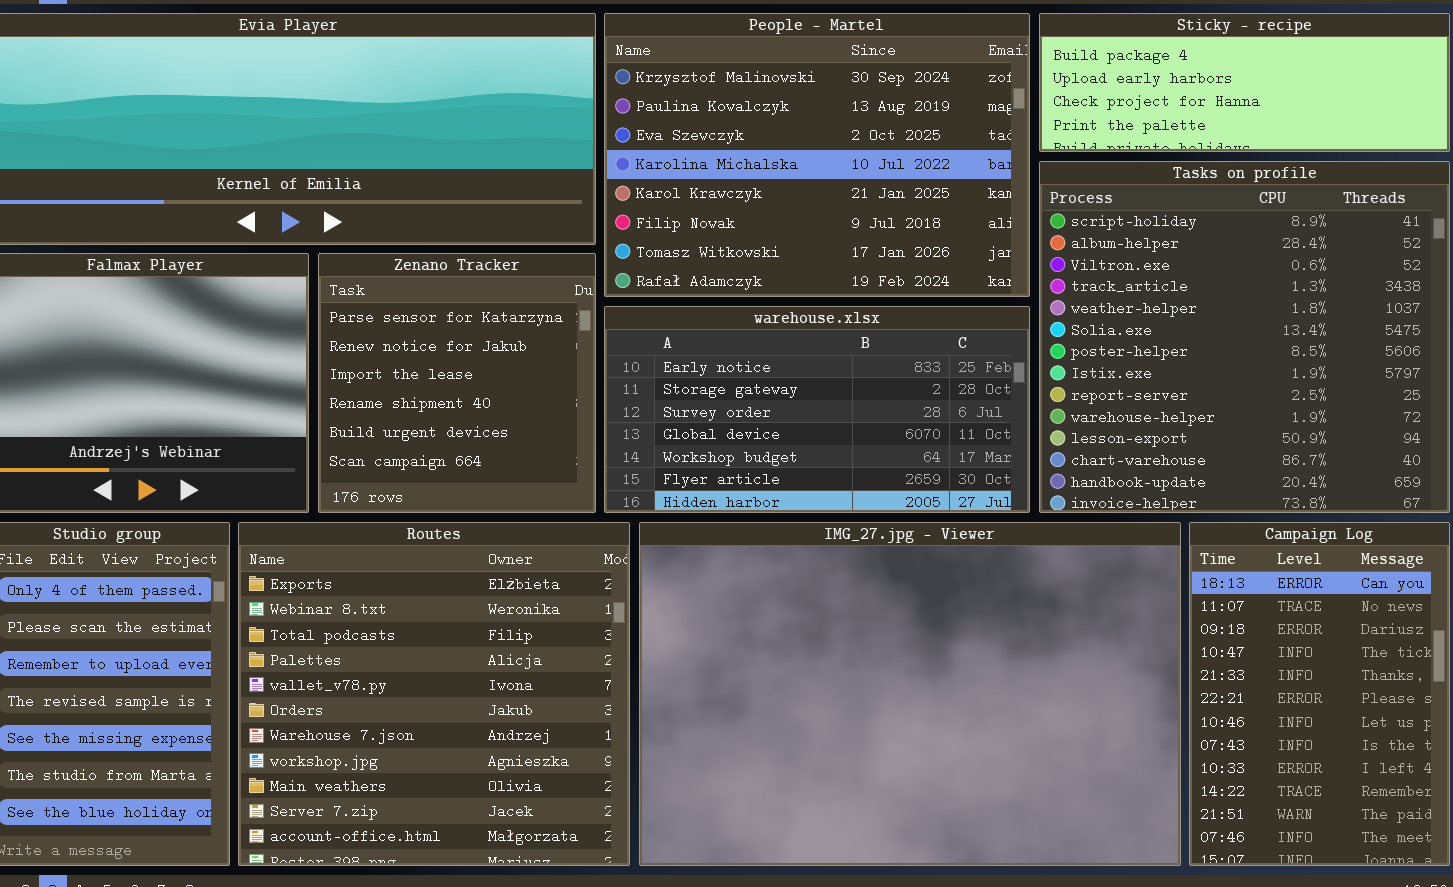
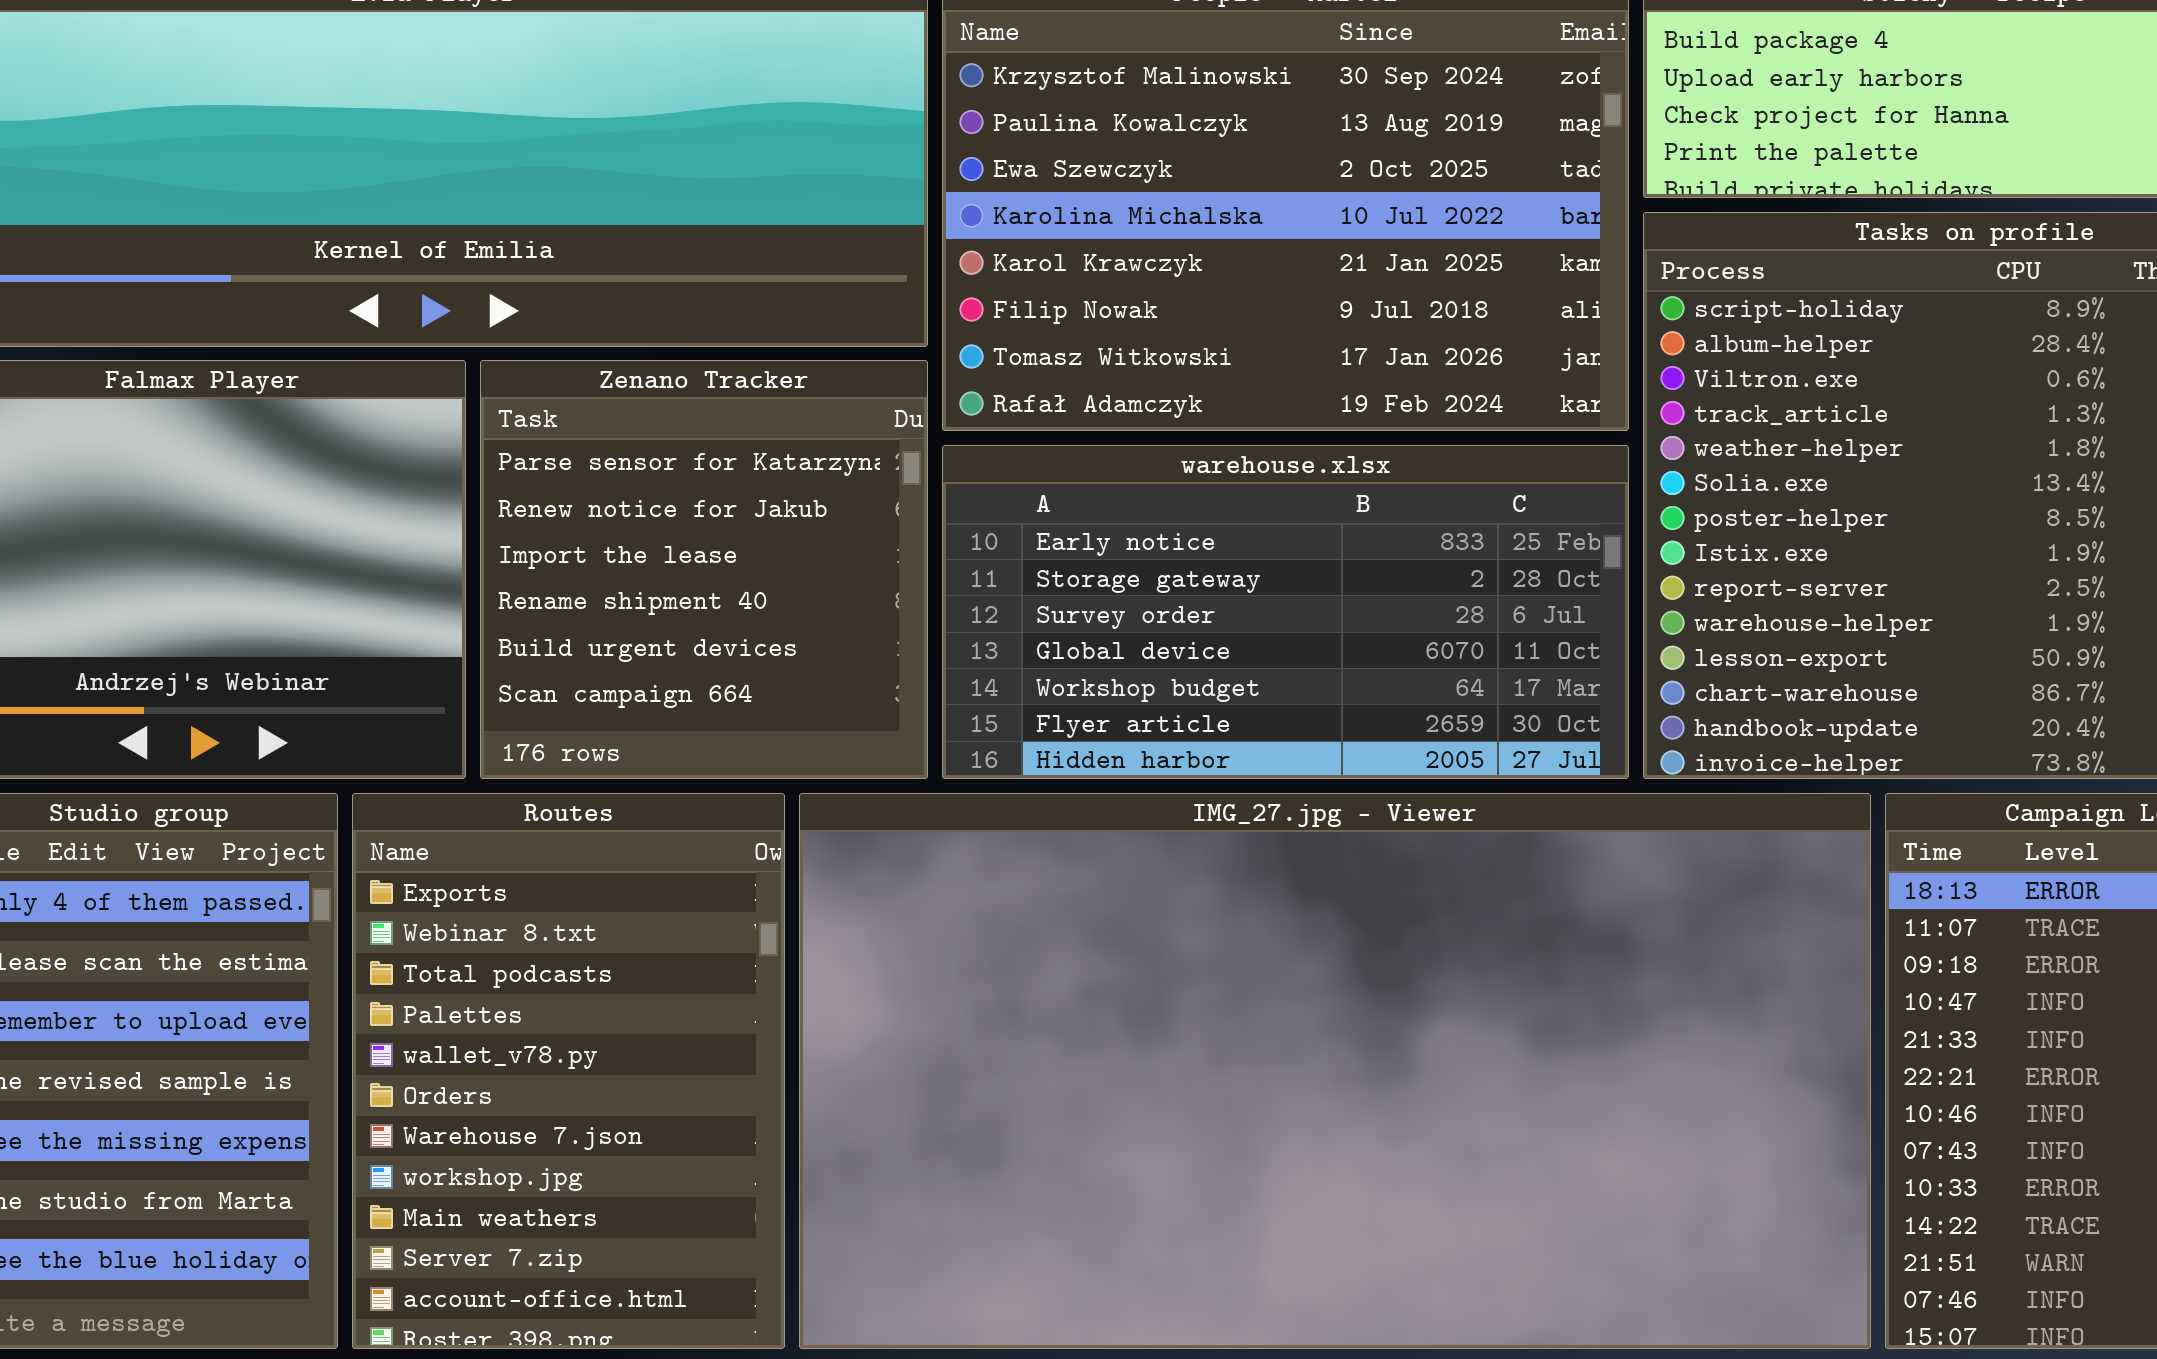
Routes: [238,522,630,866] -> [352,793,785,1349], resized
IMG_27.jpg - Viewer: [639,522,1181,866] -> [799,793,1871,1349], resized

